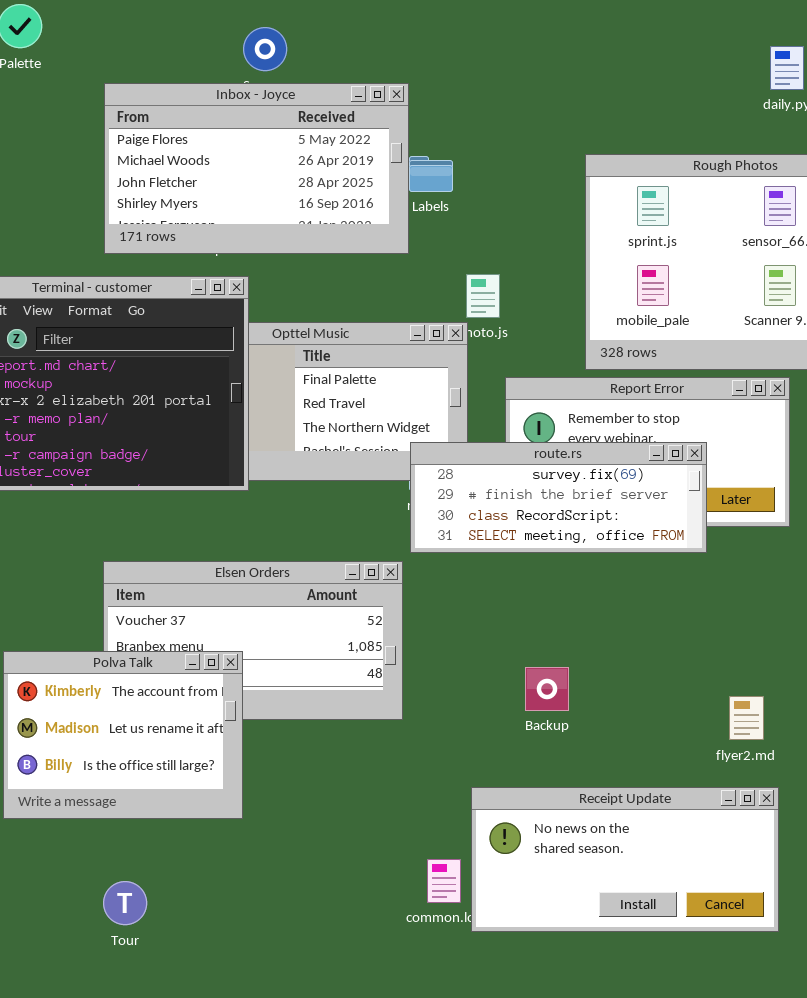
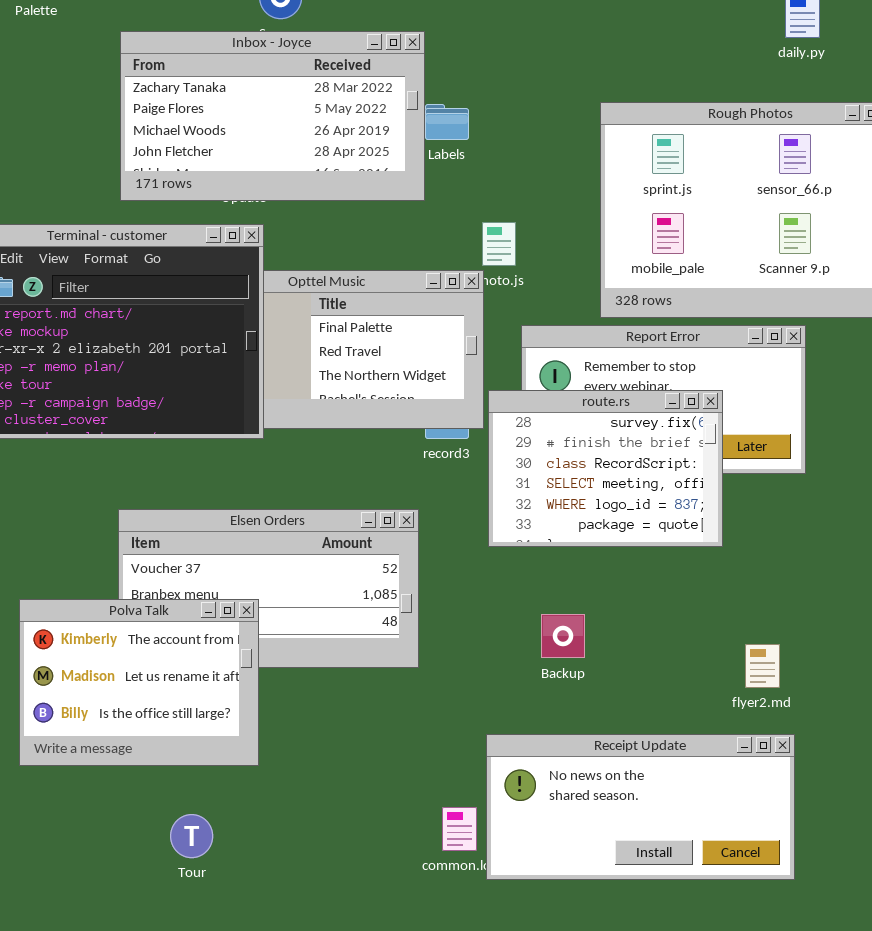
Inbox - Joyce: [104,83,409,254] -> [120,31,425,201], scrolled up 1 row
route.rs: [410,442,707,553] -> [488,390,723,547], resized
Tour: [103,881,147,925] -> [170,814,213,858], moved

